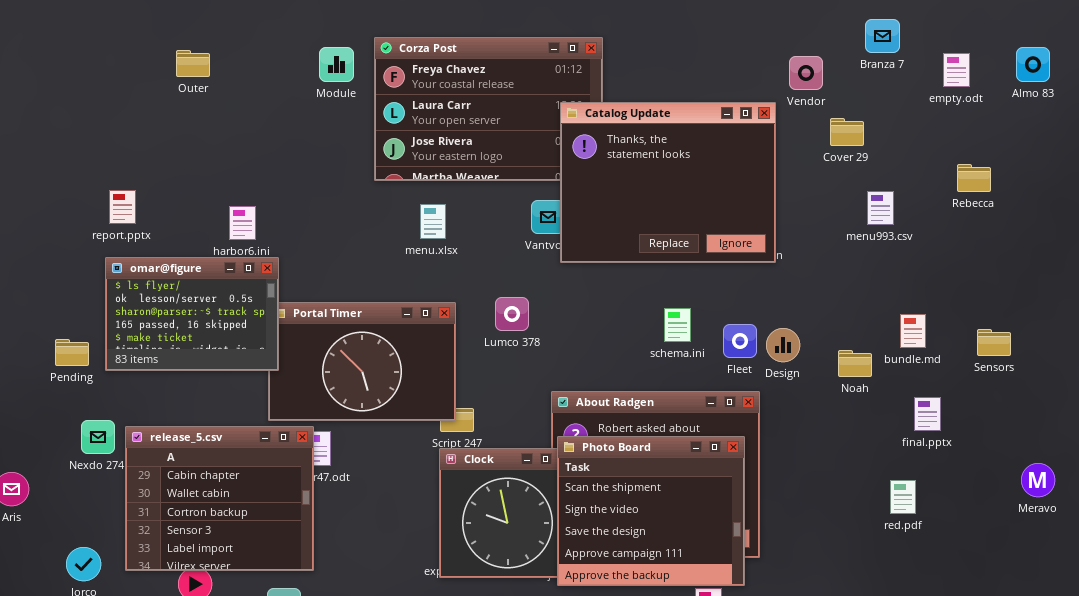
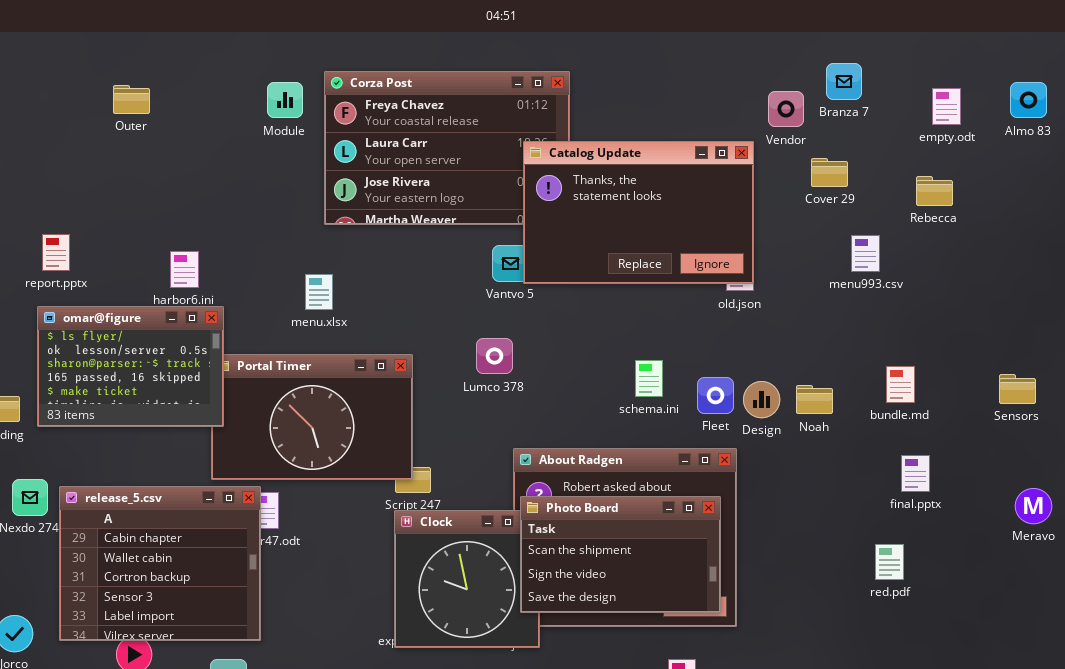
Branza 7: [865,19,900,53] -> [826,63,862,100], moved
Catalog Update: [560,102,776,263] -> [523,141,754,284], resized
Rebecca: [957,164,991,192] -> [916,176,953,206], moved
menu.xlsx: [420,204,446,239] -> [305,274,333,310], moved
Lumco 378: [495,297,529,331] -> [476,338,513,374], moved
Sensors: [977,329,1011,356] -> [999,374,1036,404], moved
Noah: [838,350,872,377] -> [796,385,833,414], moved
Photo Board: [557,436,745,586] -> [520,496,721,613], resized
Meravo: [1021,463,1055,497] -> [1015,488,1052,524], moved

